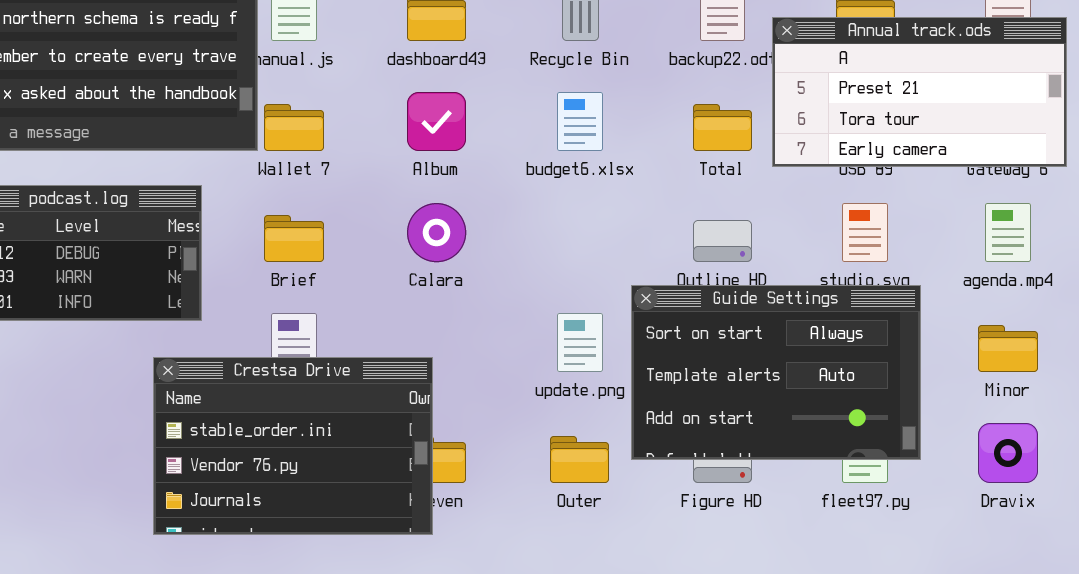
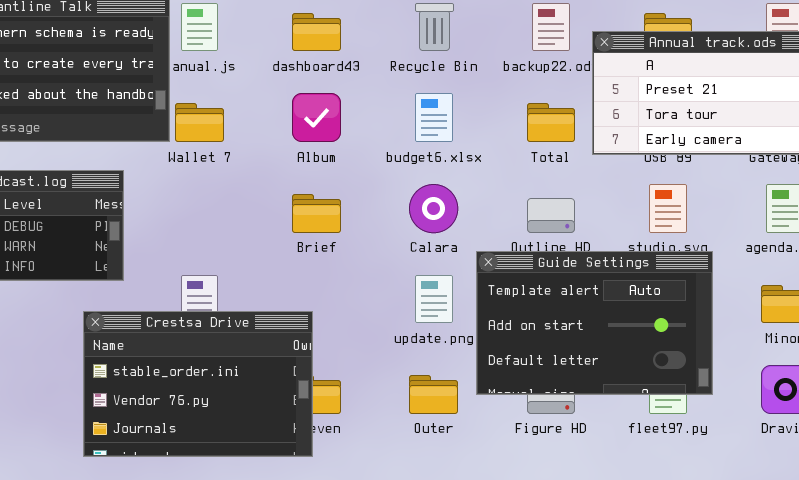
Calara: [407,203,466,262] -> [409,184,458,233], moved
Brief: [264,215,324,262] -> [292,194,341,233], moved
Guide Settings: [631,285,921,460] -> [476,251,713,395], scrolled down 1 row

